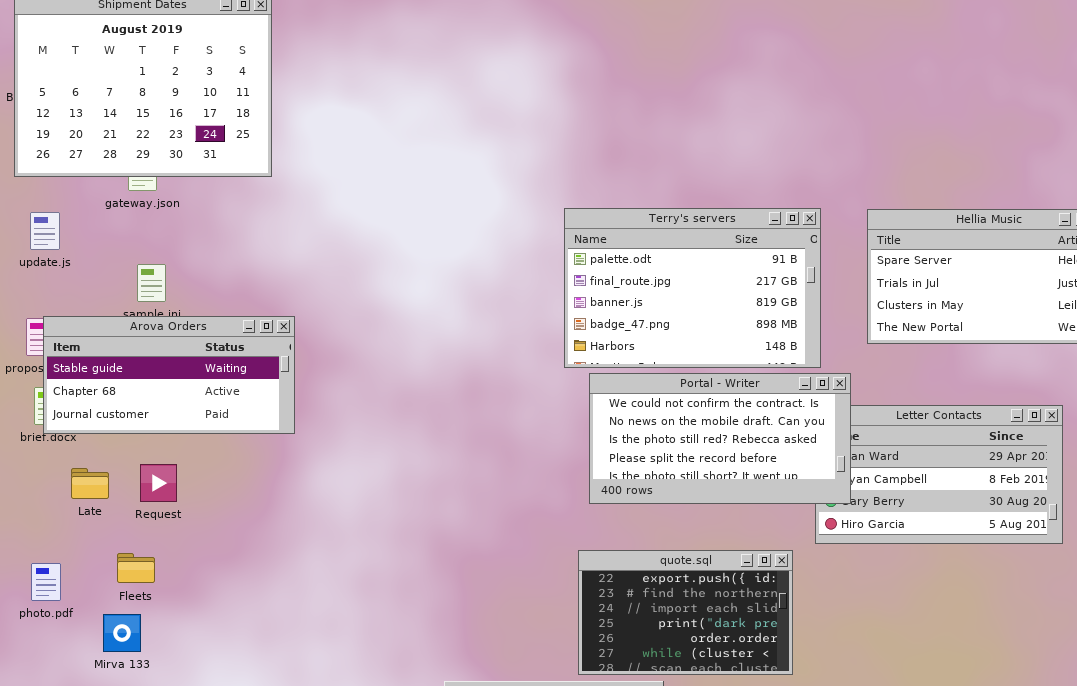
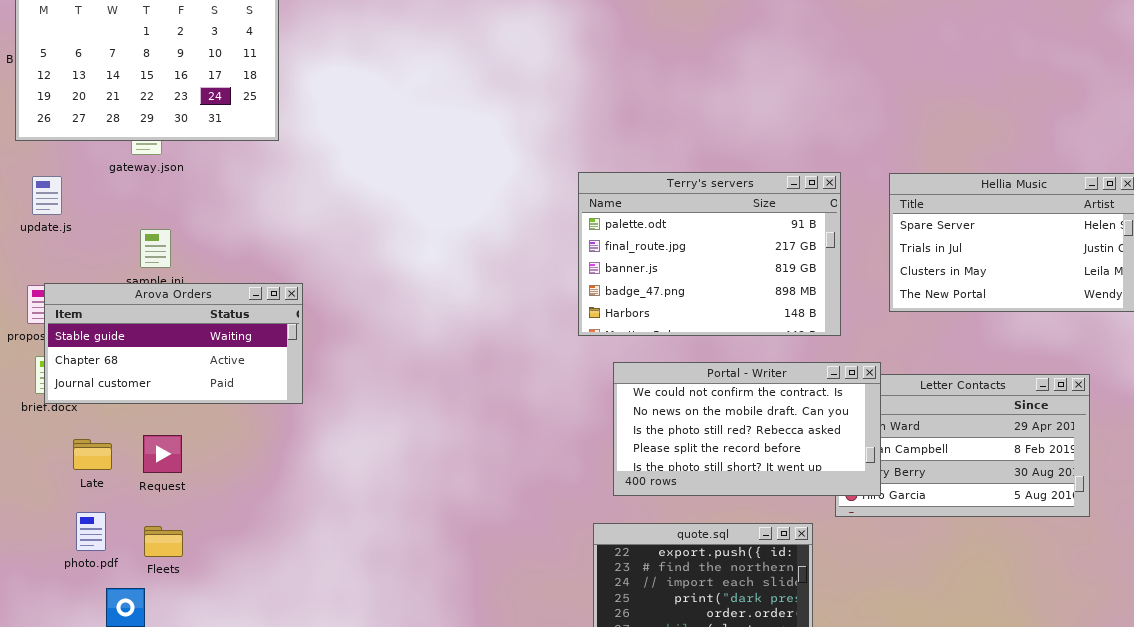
Portal - Writer: [589,373,851,504] -> [613,362,881,496], moved
Fleets: [117,553,155,583] -> [144,526,183,557], moved
photo.pdf: [31,563,61,601] -> [76,512,106,551], moved

